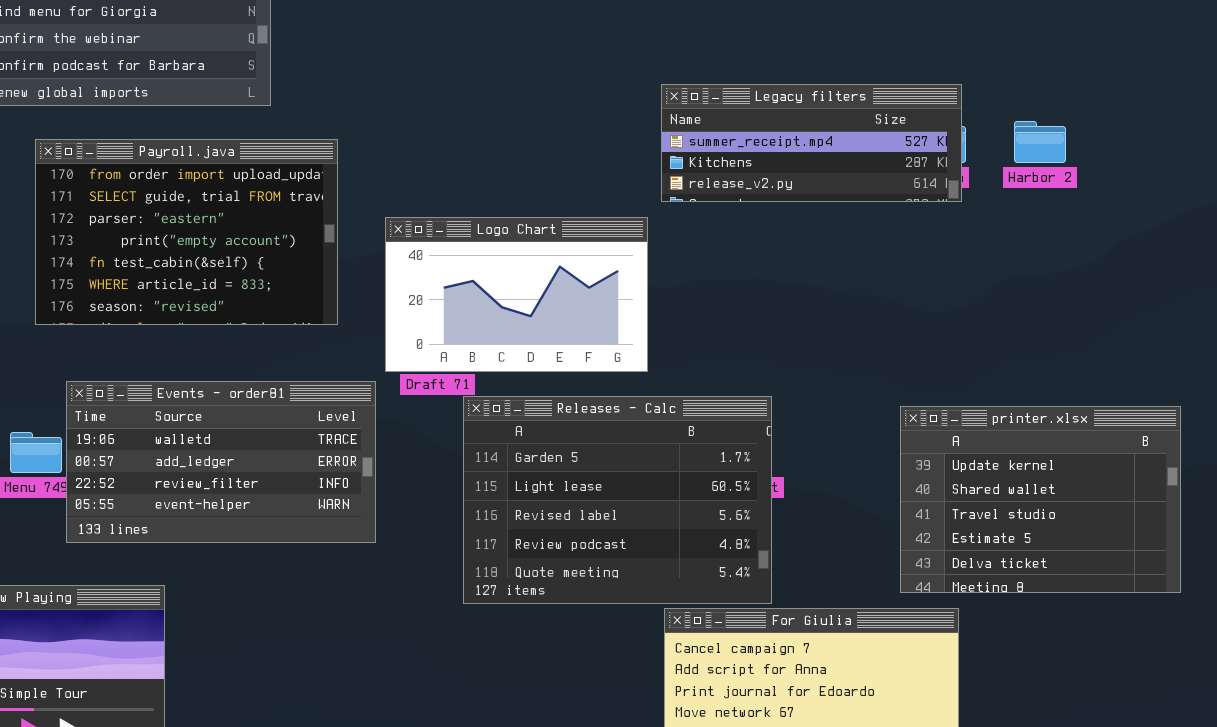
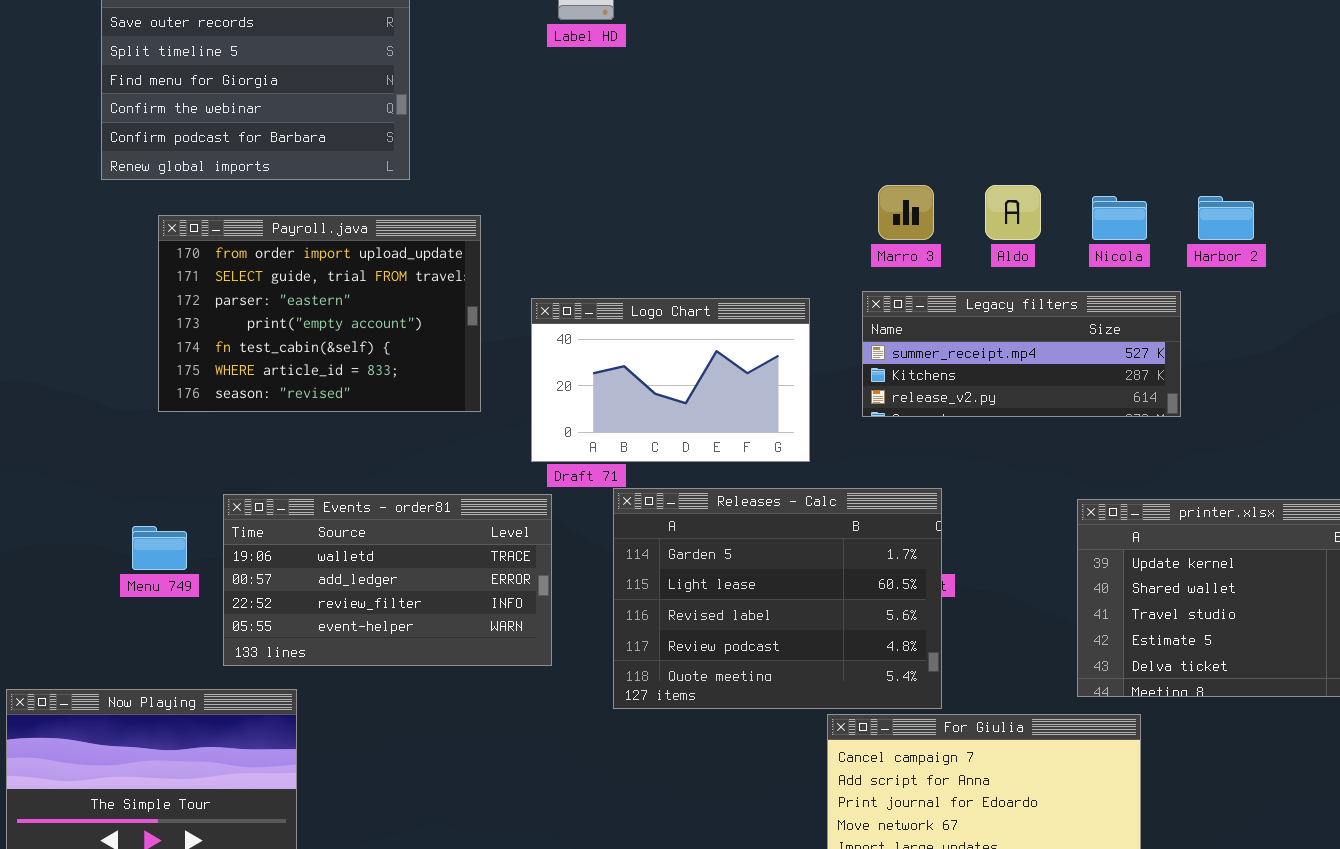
Legacy filters: [661,84,962,202] -> [862,291,1181,417], moved
Events - order81: [66,381,376,543] -> [223,494,552,666], moved

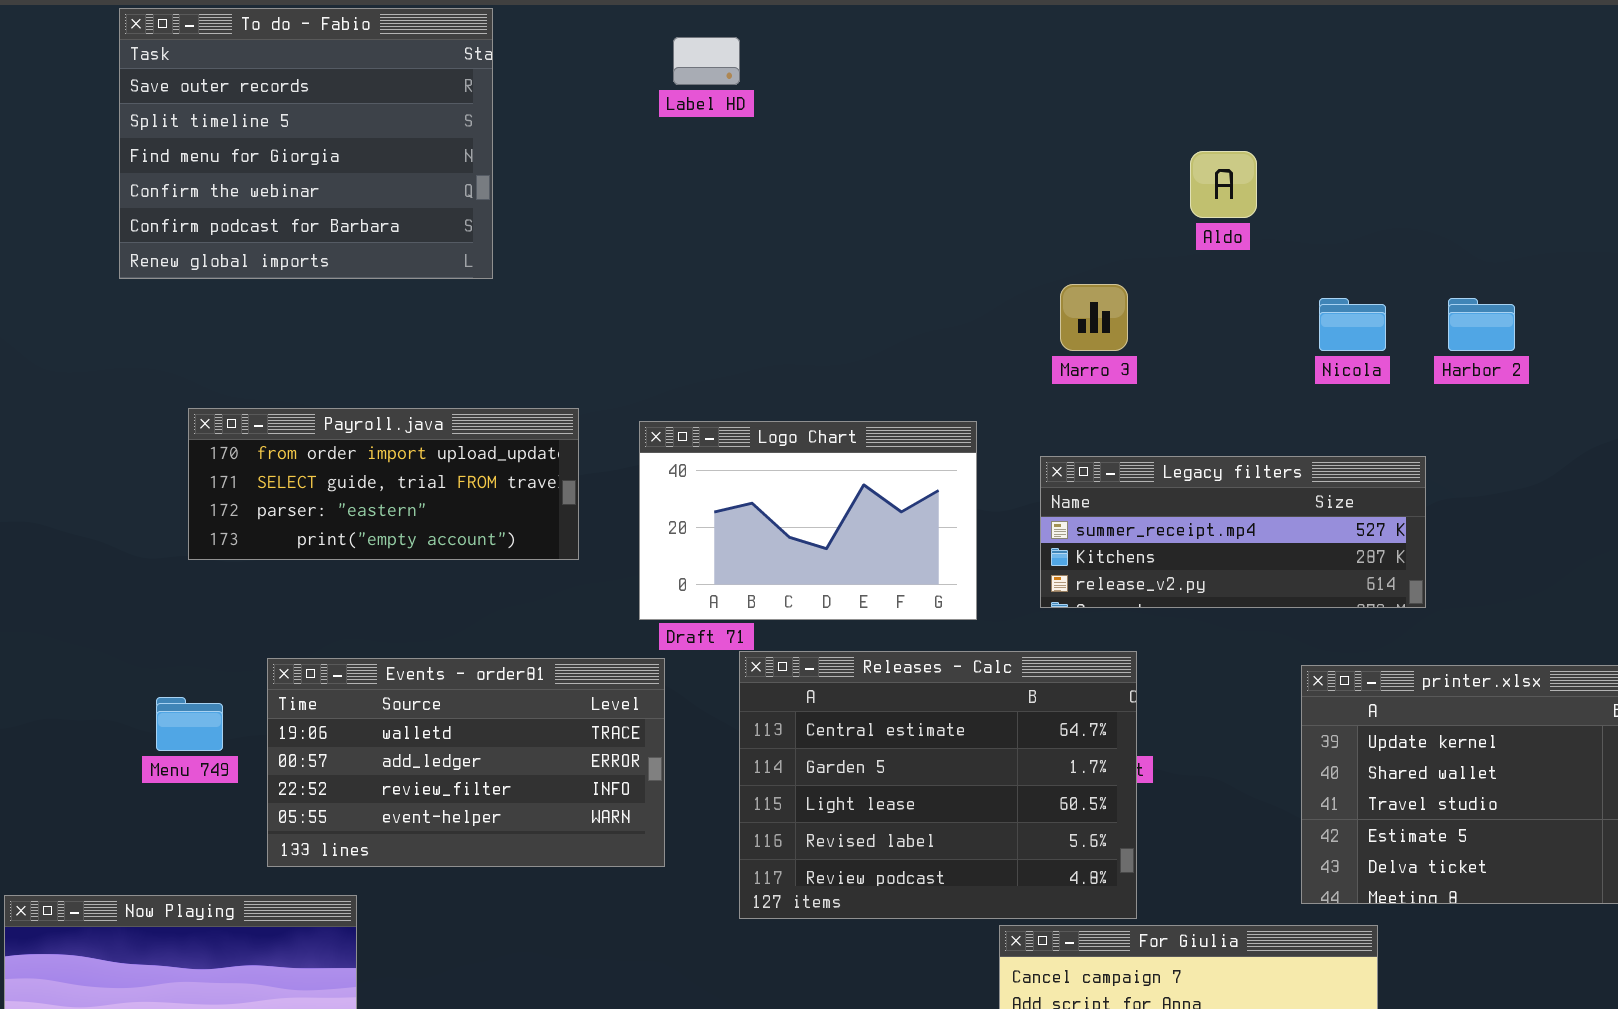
Aldo: [985,185,1041,240] -> [1190,151,1257,218], moved
Payroll.java: [158,215,481,412] -> [188,408,579,560], resized
Legacy filters: [862,291,1181,417] -> [1040,456,1426,608], moved
Releases - Calc: [613,488,942,709] -> [739,651,1137,919], scrolled up 1 row

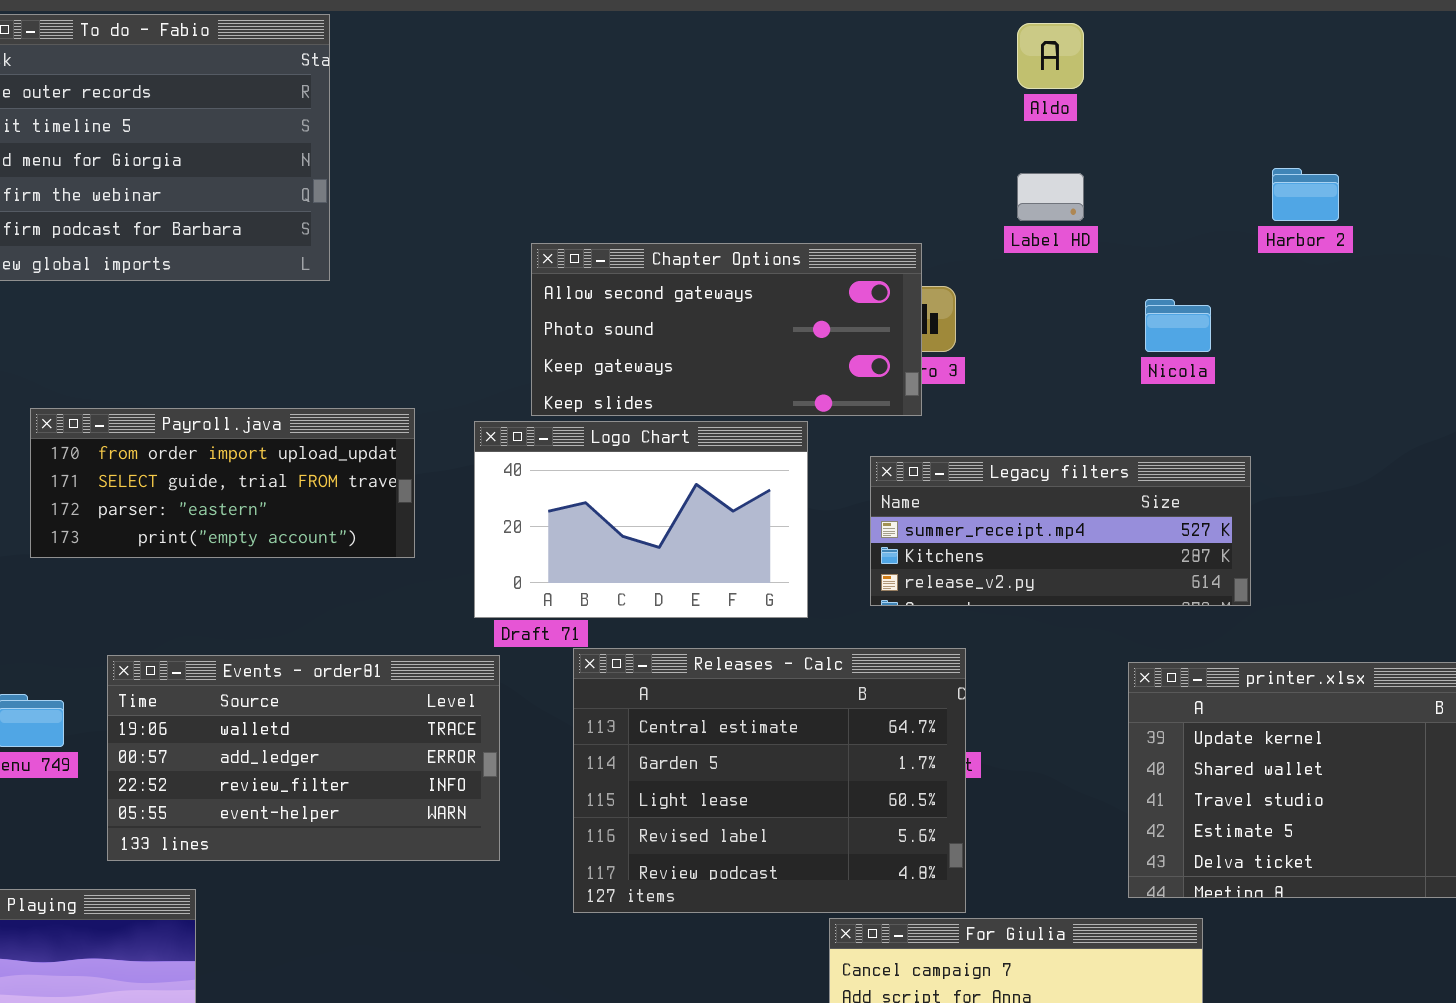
Label HD: [673,37,740,85] -> [1017,173,1084,221], moved
Aldo: [1190,151,1257,218] -> [1017,23,1084,89], moved
Chapter Options: none -> [531,243,922,416], opened
Harbor 2: [1448,298,1515,351] -> [1272,168,1339,221], moved

